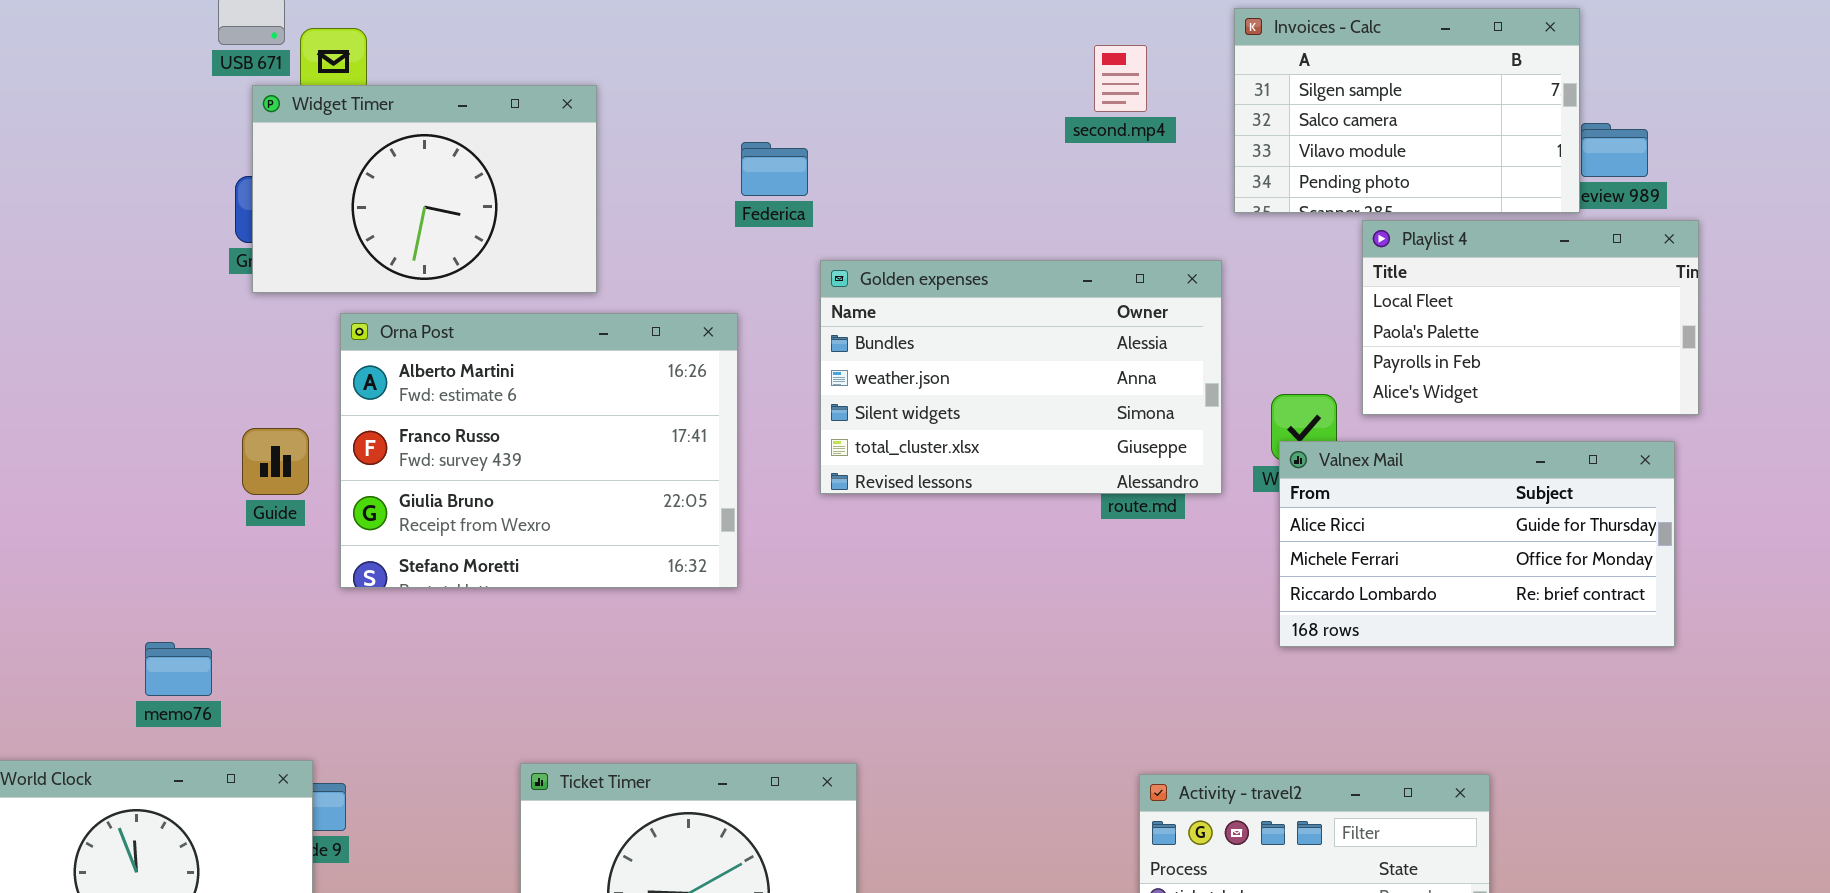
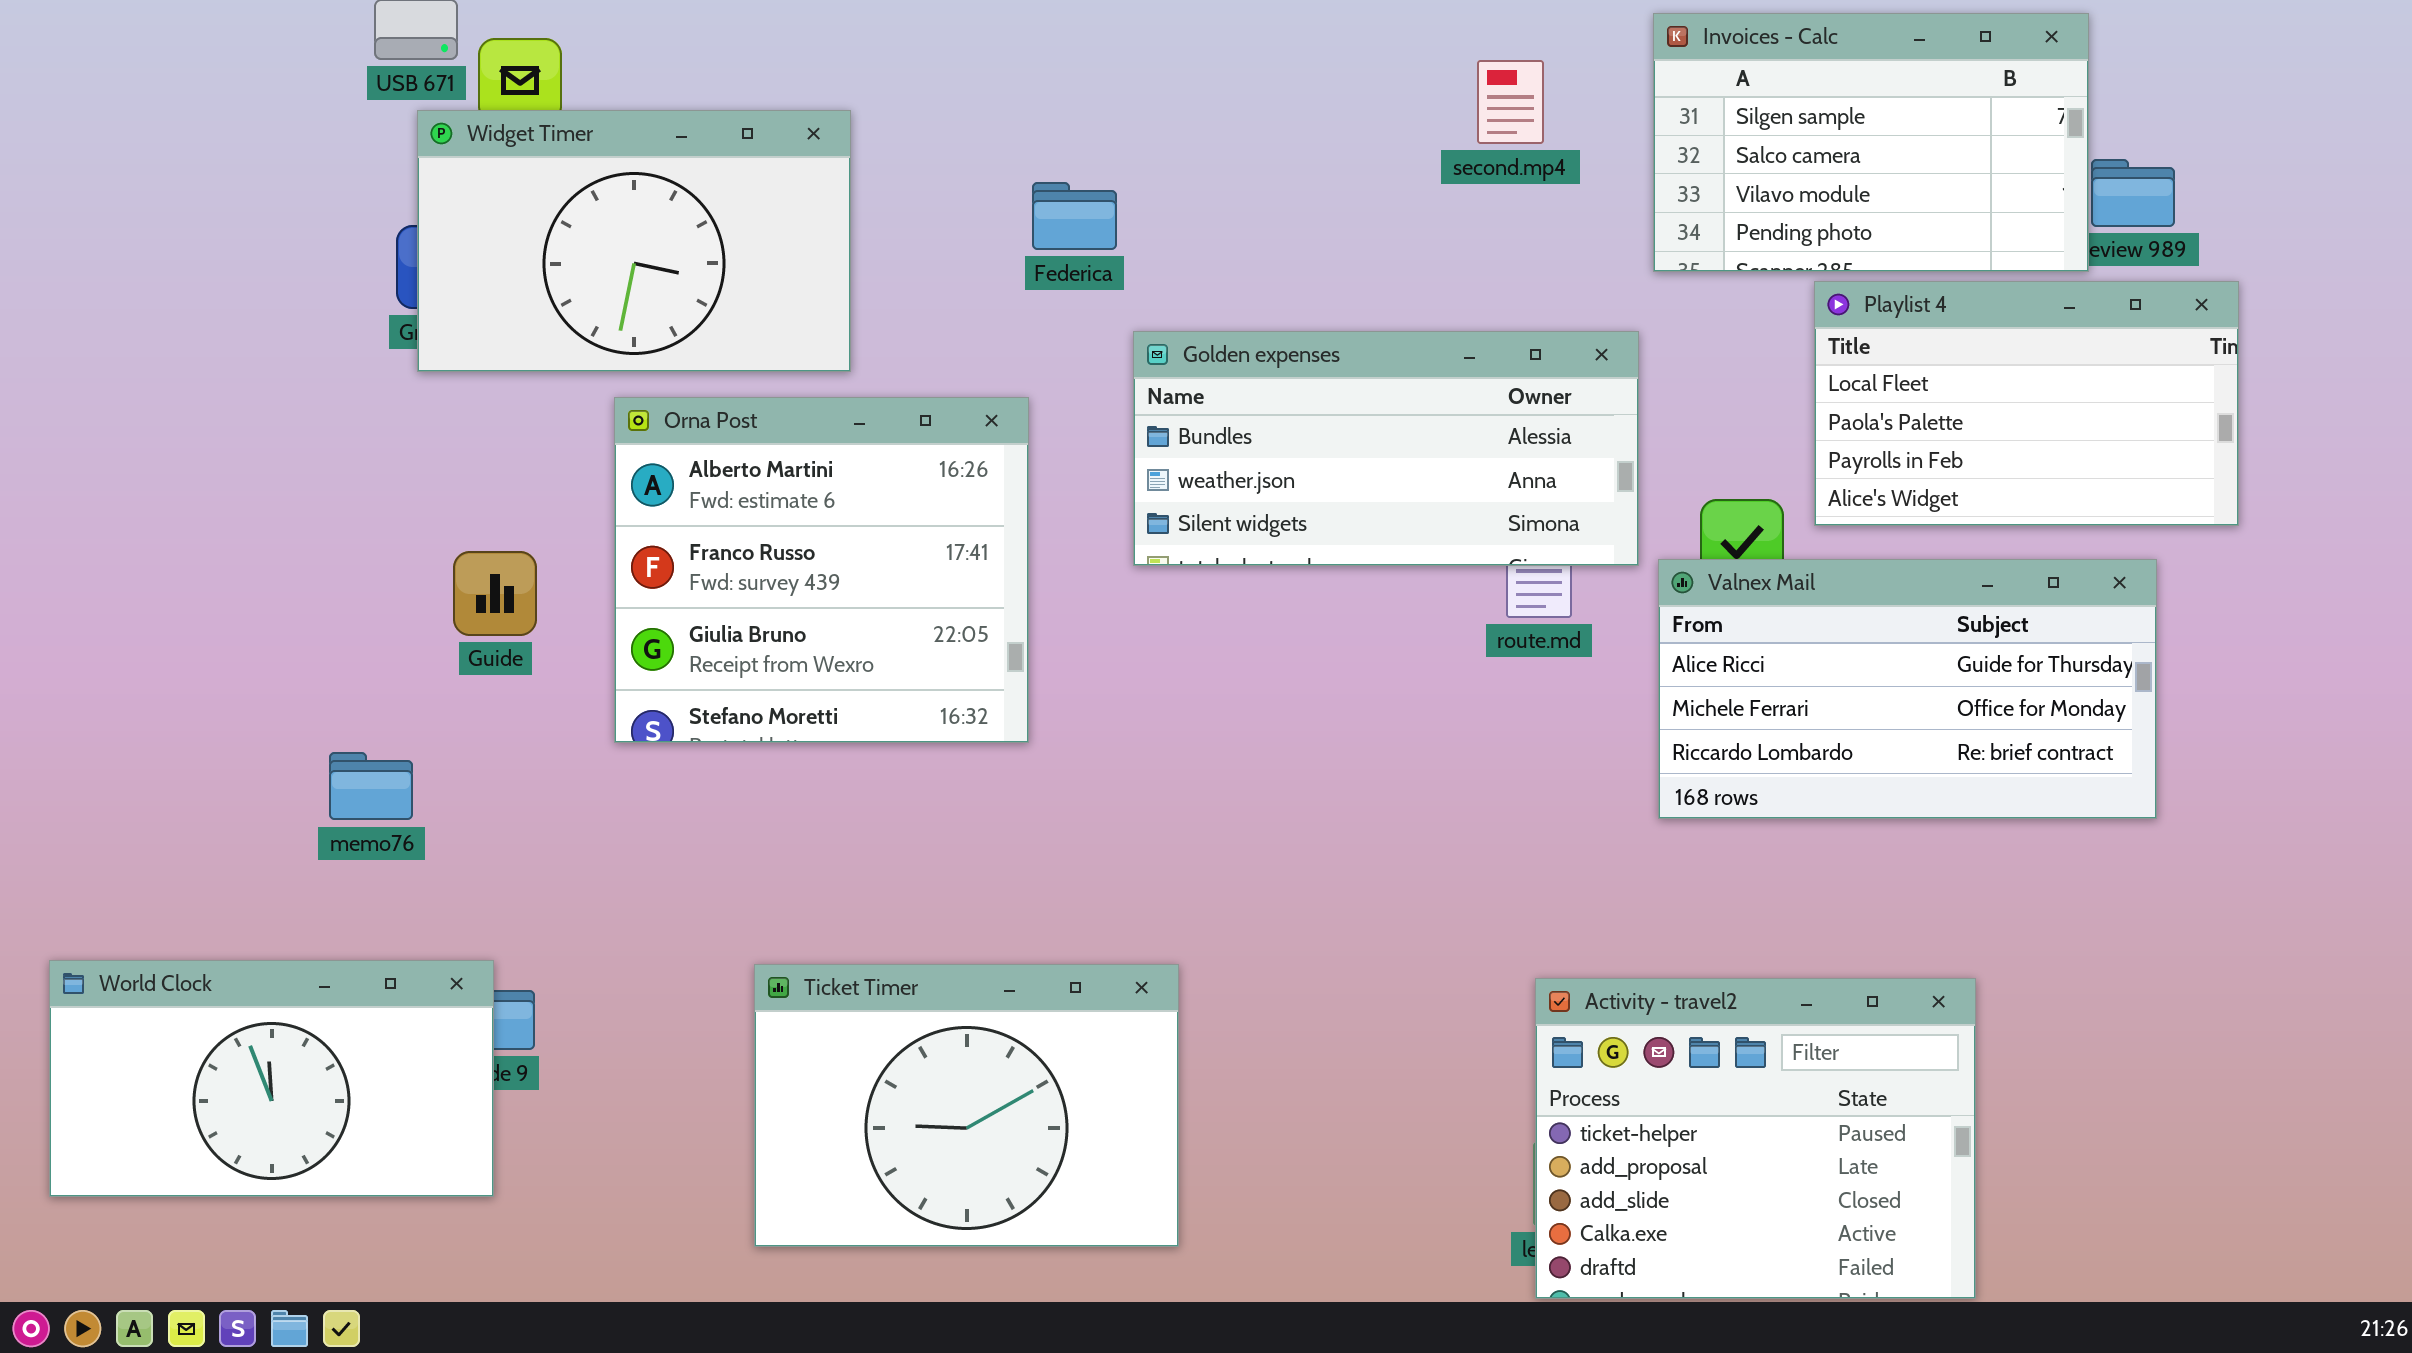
Golden expenses: [820,260,1222,494] -> [1133,331,1639,566], resized
Orna Post: [340,313,738,588] -> [614,397,1029,743], resized
Guide: [242,428,309,495] -> [453,551,537,636], moved
Valnex Mail: [1279,441,1675,647] -> [1658,559,2157,819], moved
memo76: [145,642,212,696] -> [329,752,413,820], moved

